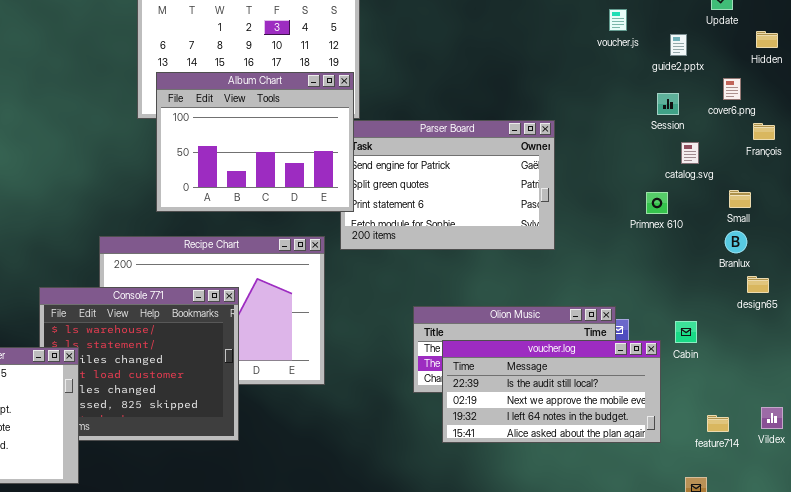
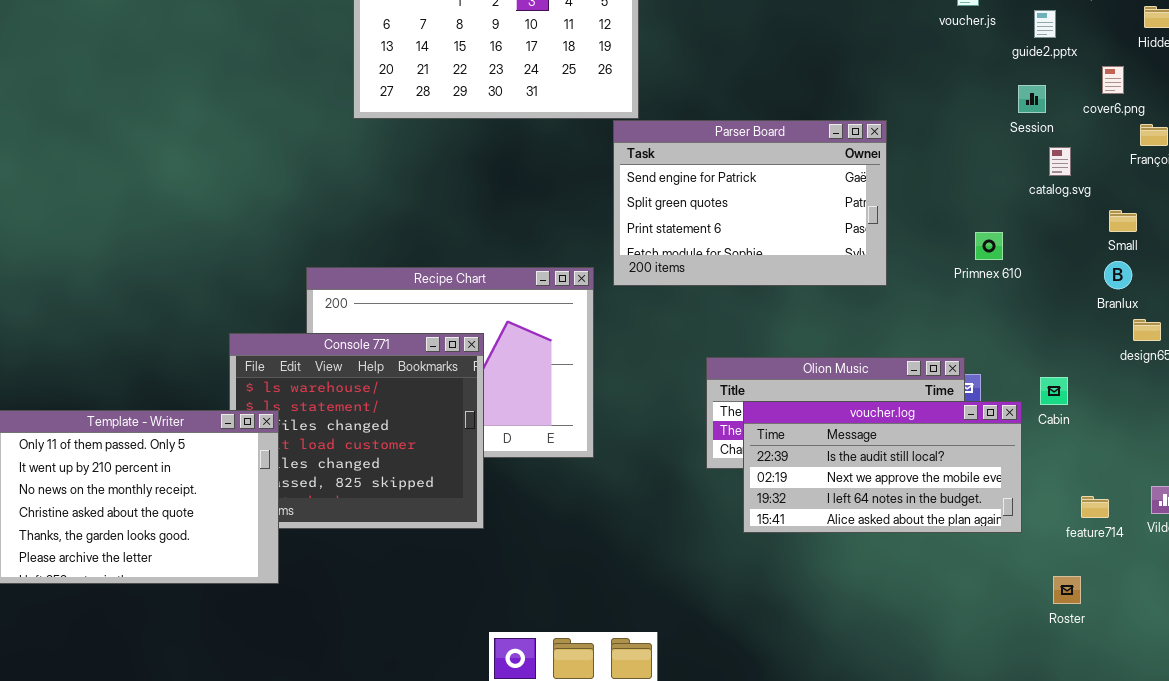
Album Chart: [156,72,354,212] -> none, closed
Primnex 610: [646,192,668,214] -> [975,232,1003,260], moved

